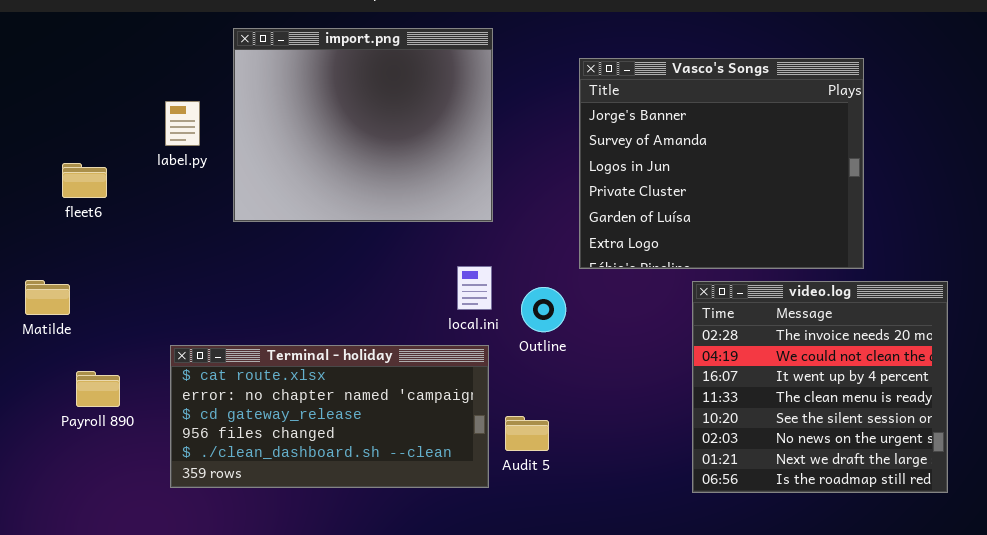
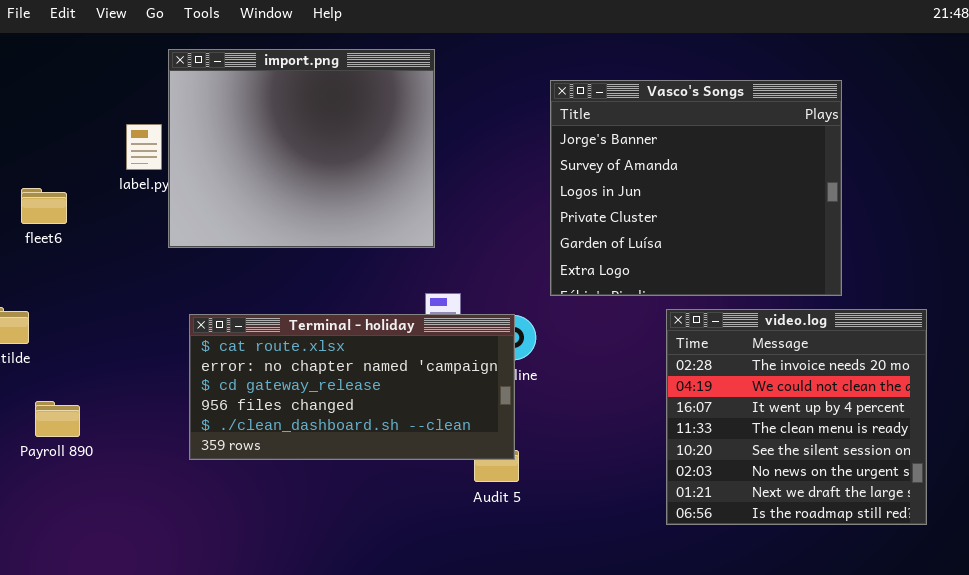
import.png: [233,28,493,222] -> [168,49,435,248], moved
Terminal - holiday: [170,345,489,488] -> [189,314,515,460], moved

